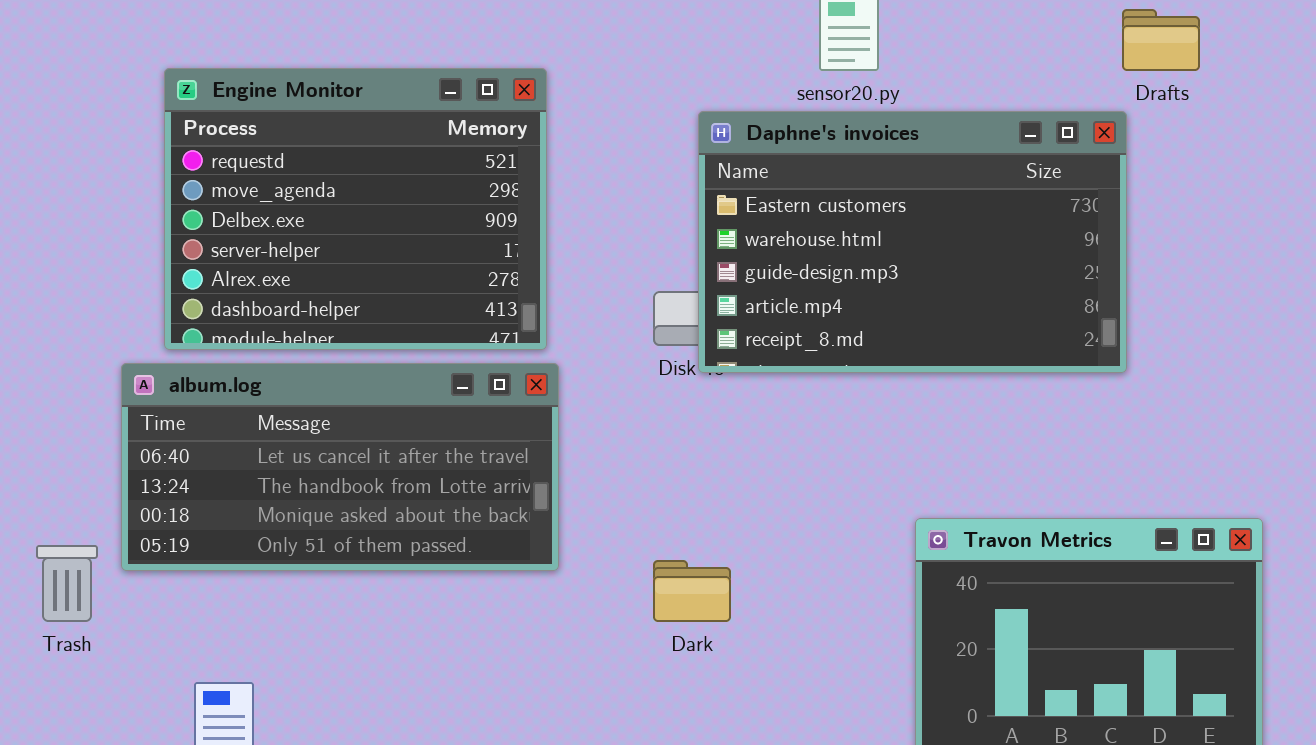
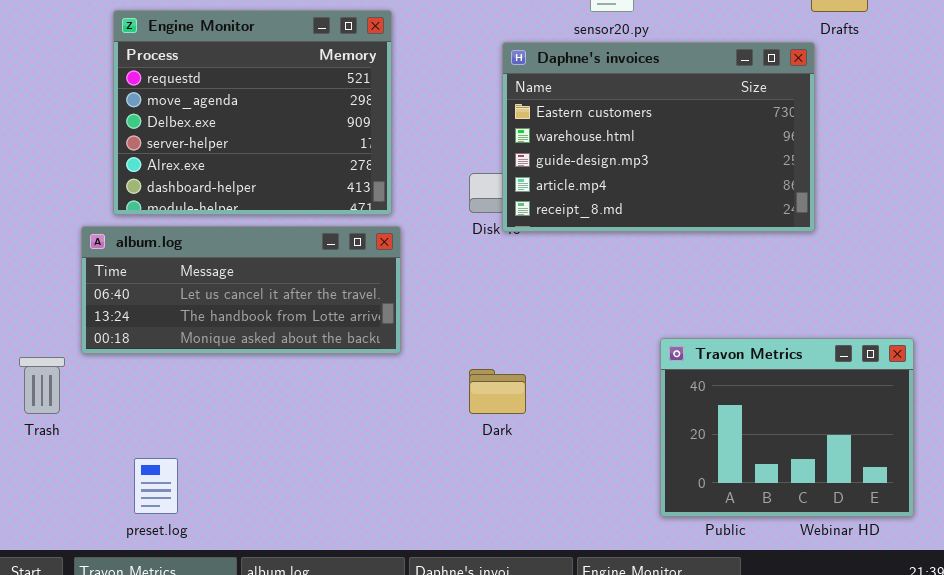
album.log: [121,363,559,571] -> [81,226,401,354], resized

